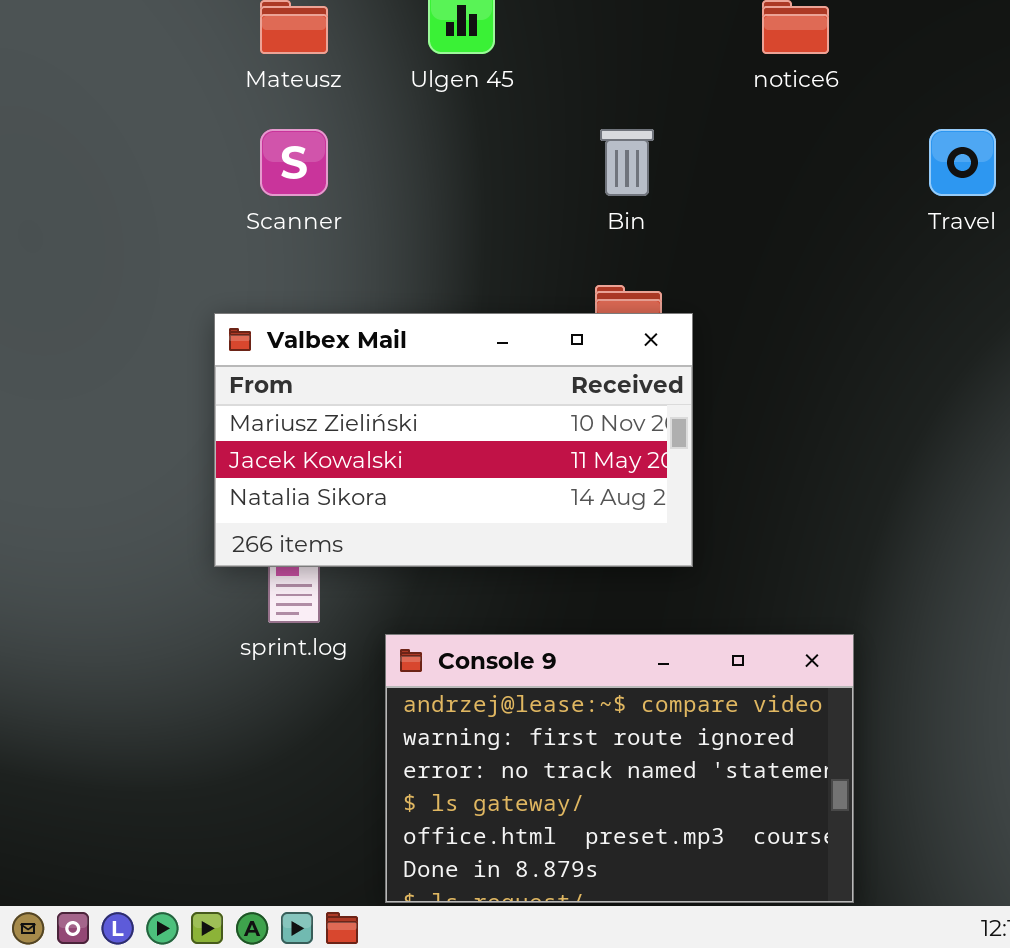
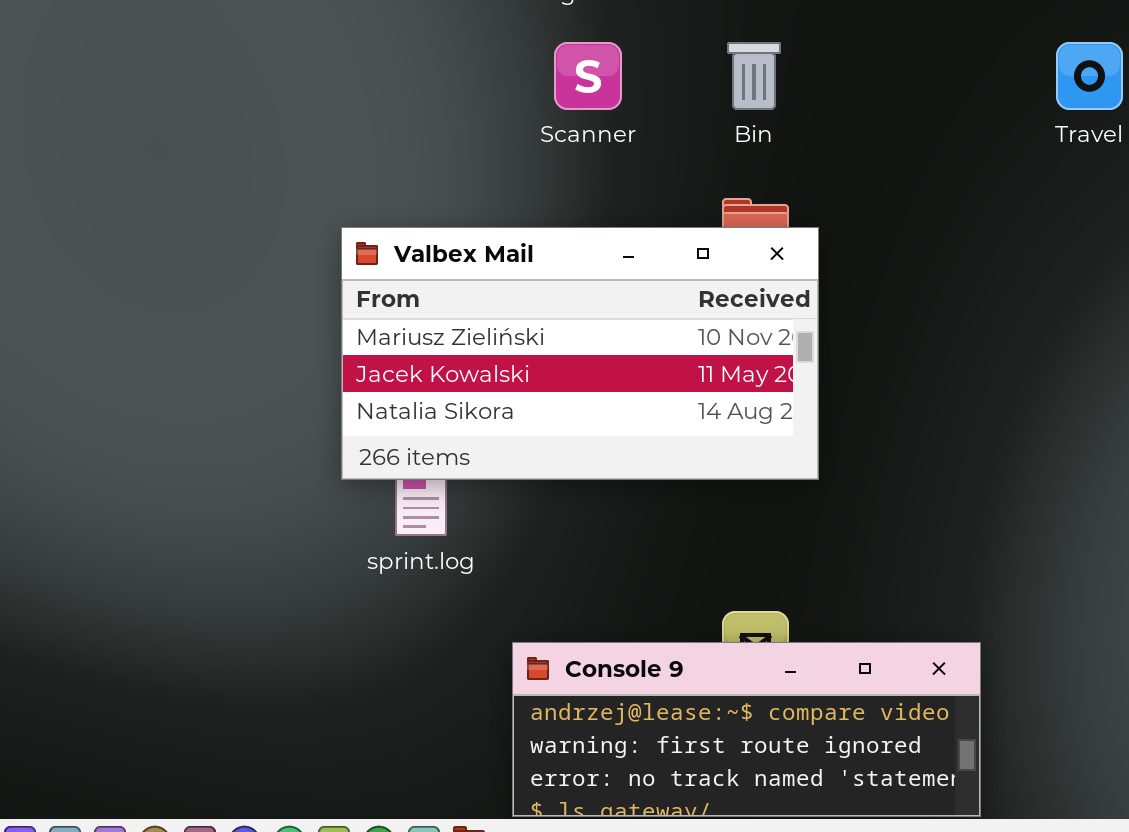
Scanner: [260,129,328,196] -> [554,42,622,110], moved
Console 9: [385,634,854,903] -> [512,642,981,817], resized

